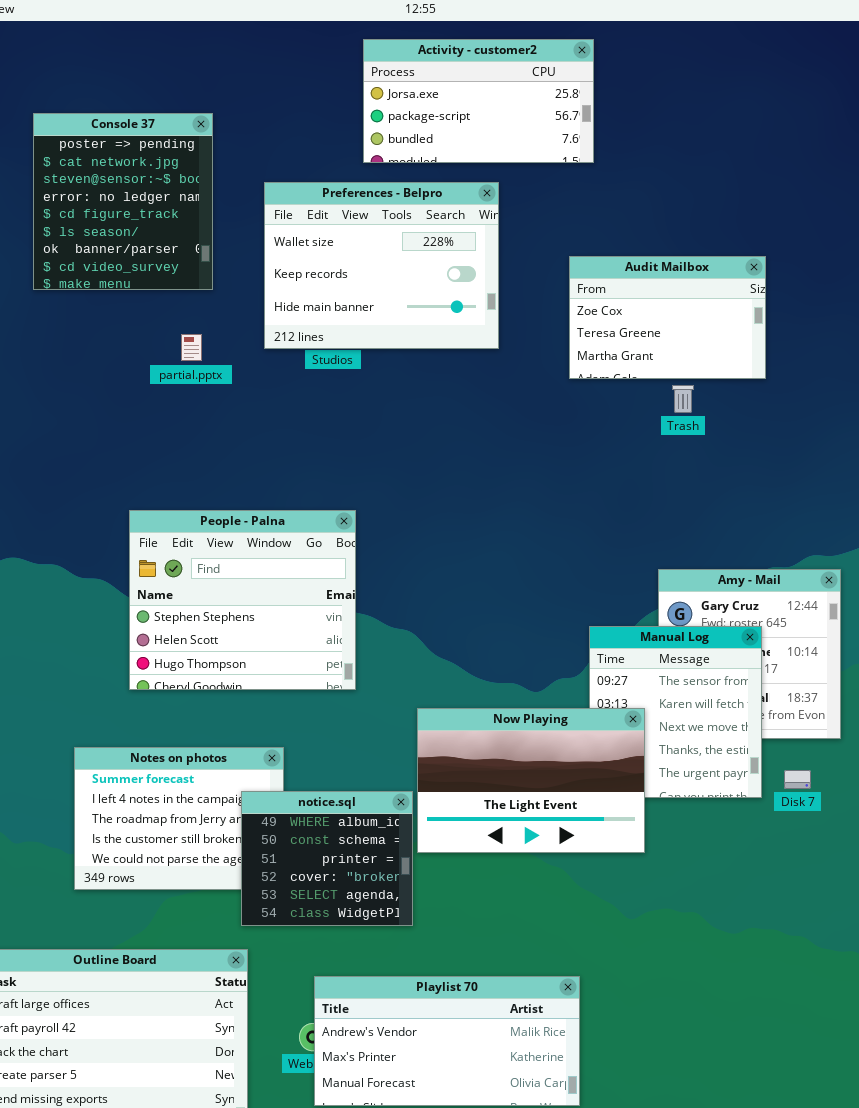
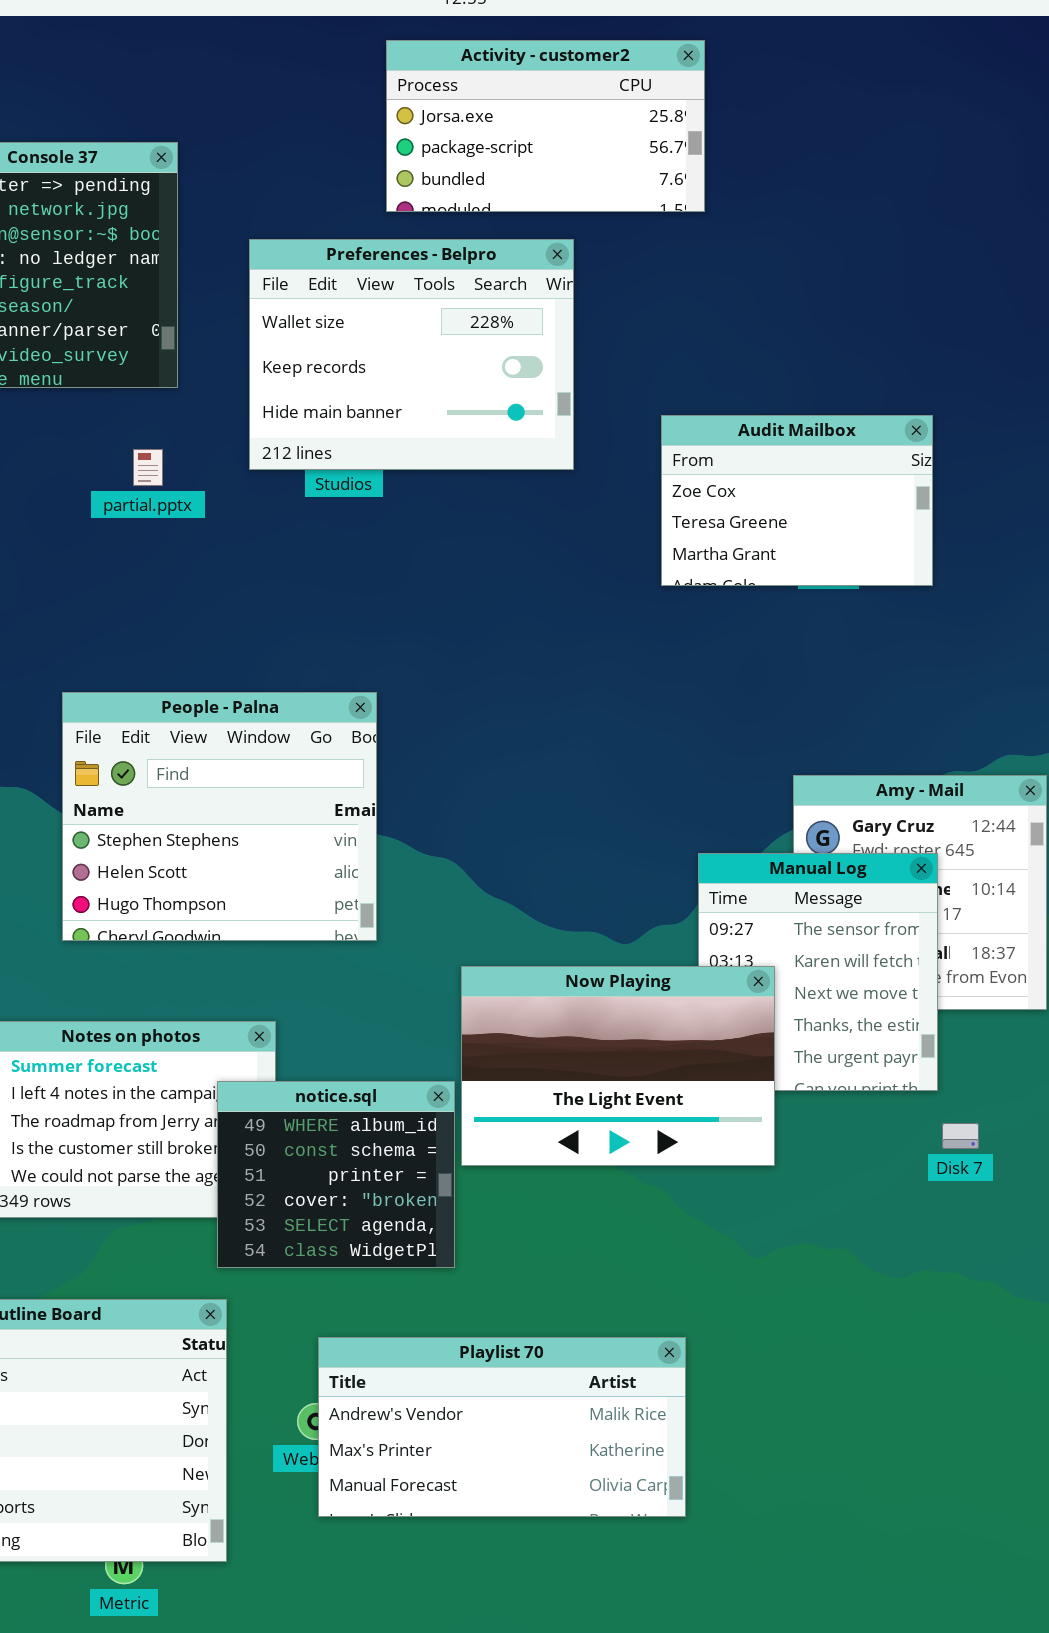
Audit Mailbox: [569,256,766,379] -> [661,415,933,586], moved
Disk 7: [784,770,811,789] -> [942,1123,979,1149], moved

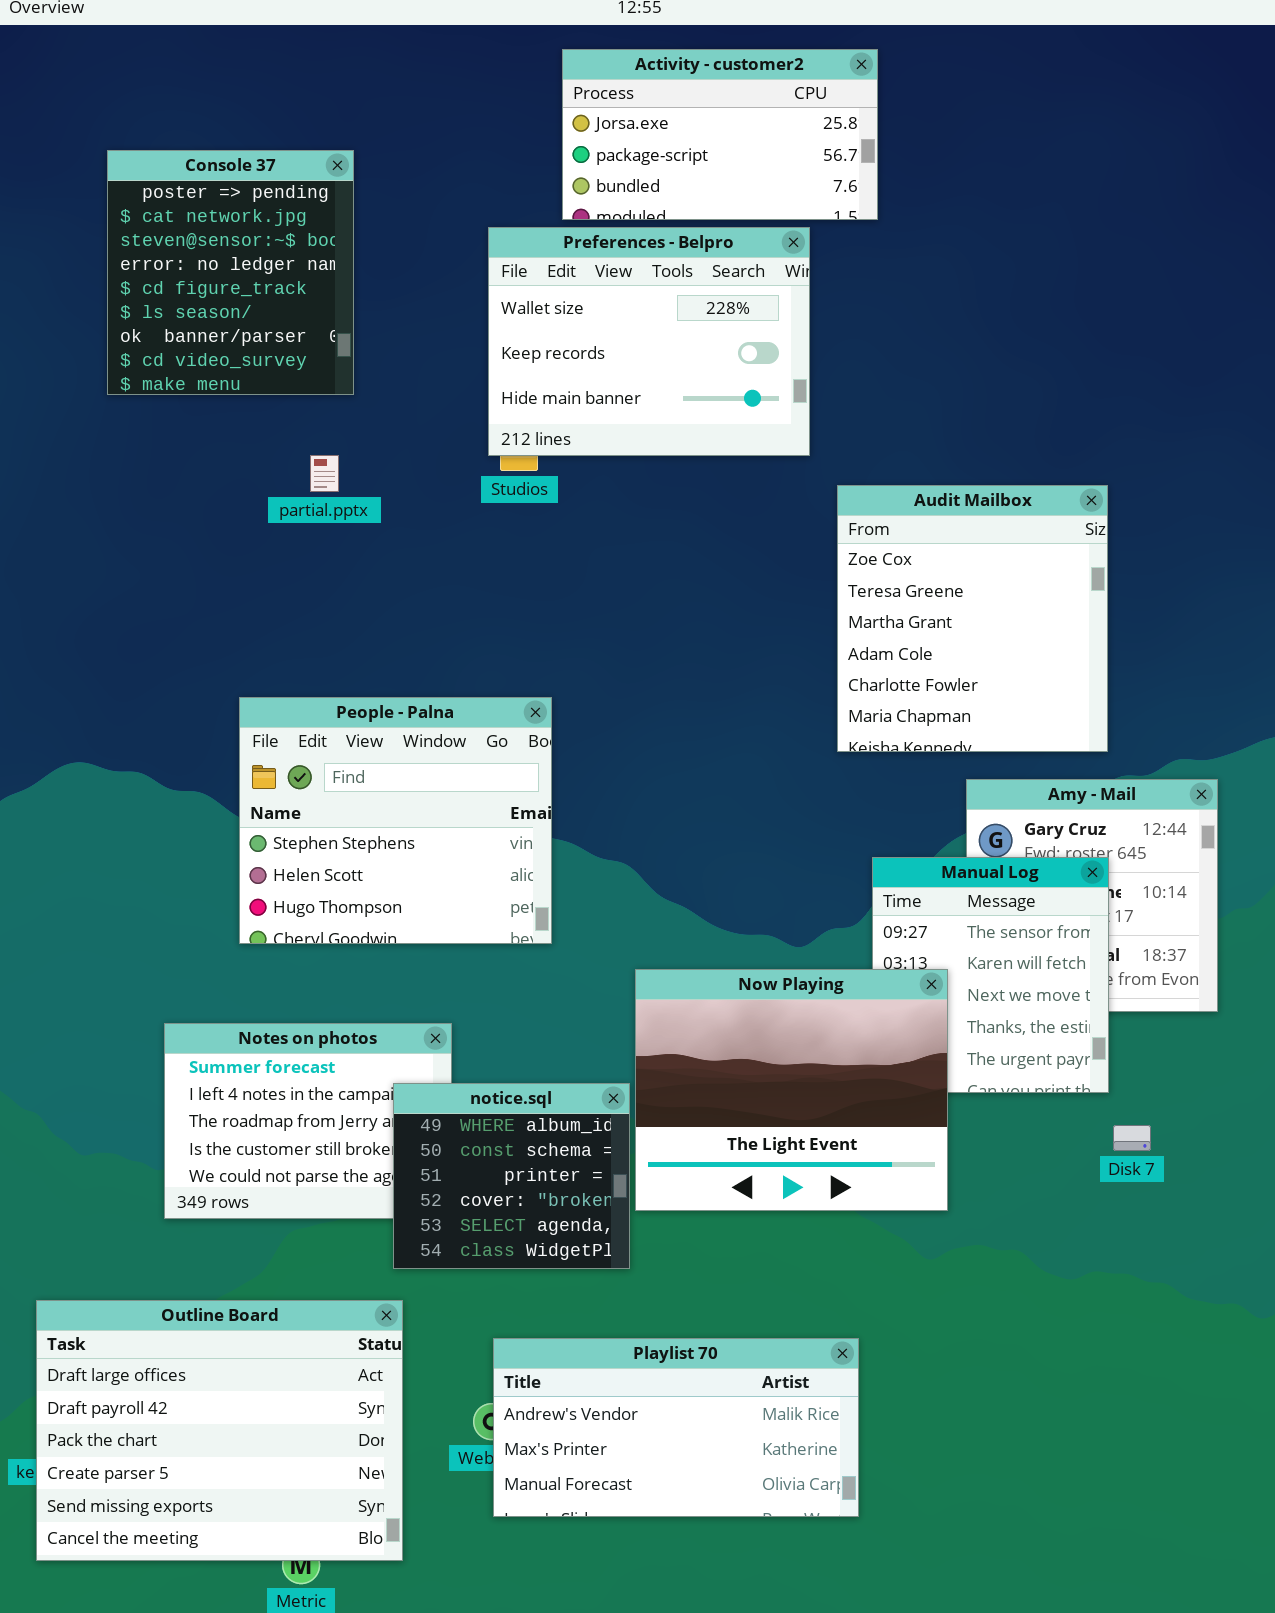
Preferences - Belpro: [249,239,574,470] -> [488,227,810,456], moved
Audit Mailbox: [661,415,933,586] -> [837,485,1108,752], moved, resized
Now Playing: [461,966,775,1166] -> [635,969,948,1211], resized

